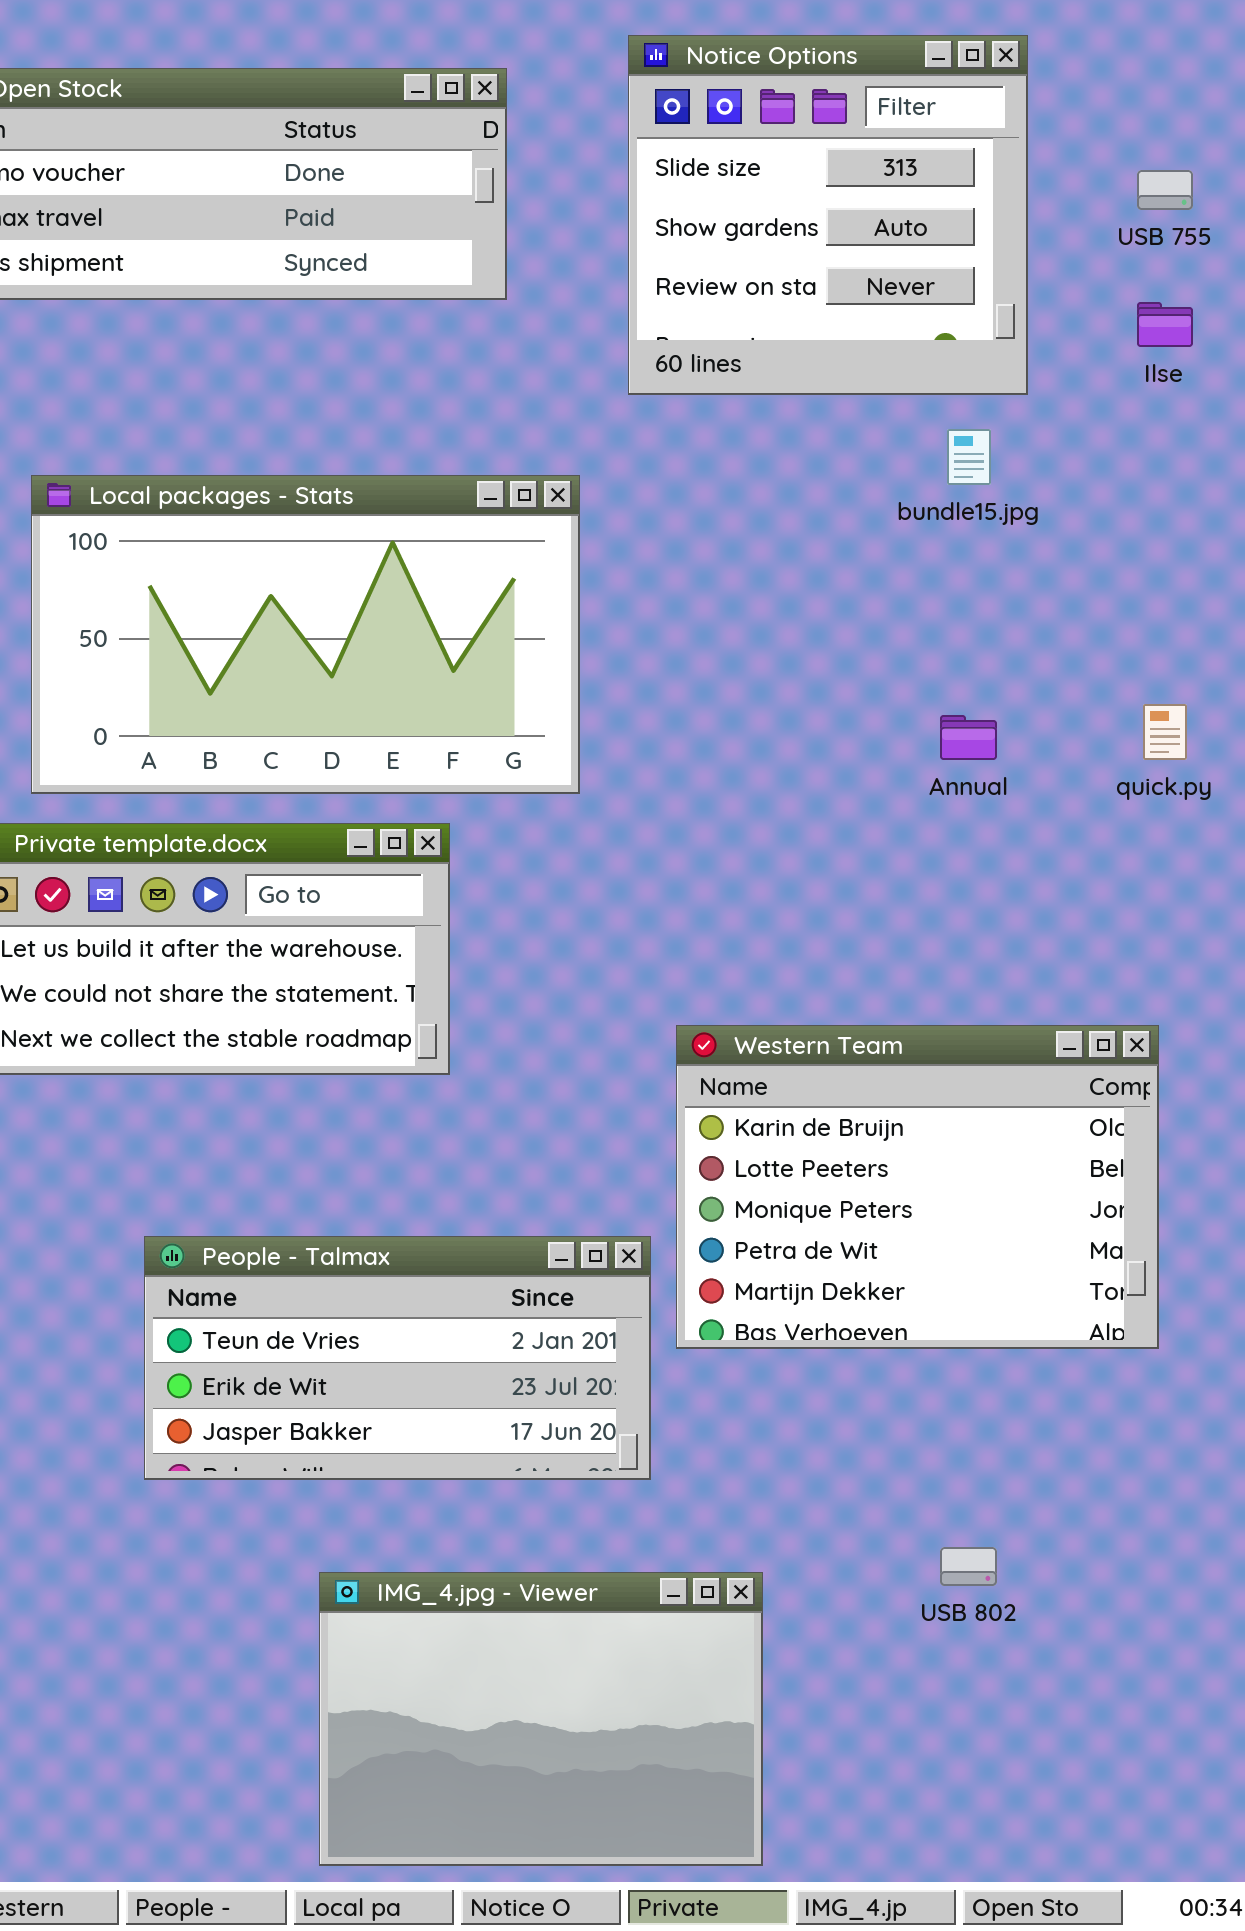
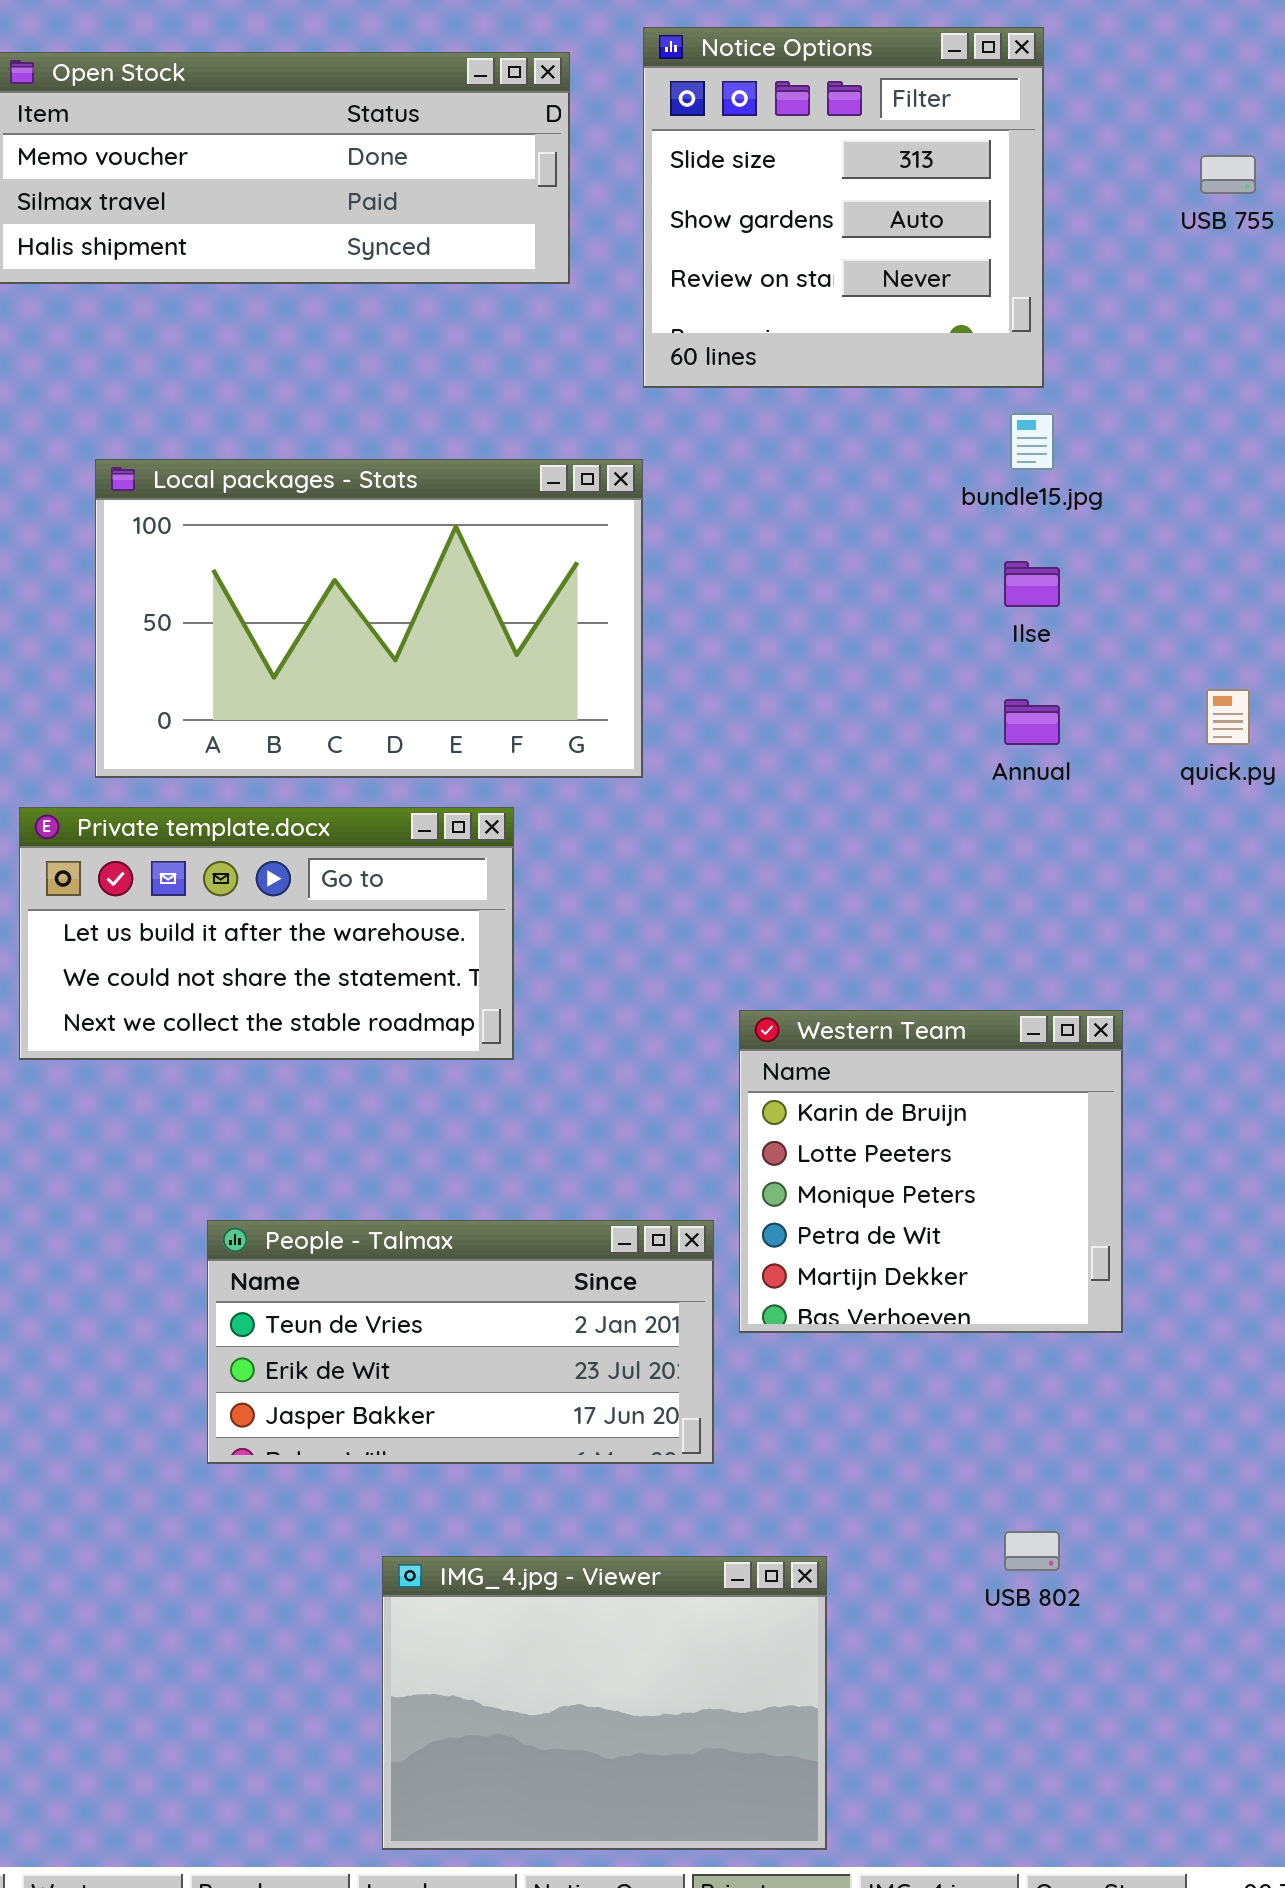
Notice Options: [628,35,1028,395] -> [643,27,1044,388], moved
Ilse: [1137,302,1193,347] -> [1004,561,1060,607], moved
Western Team: [676,1025,1159,1349] -> [739,1010,1123,1333], resized

